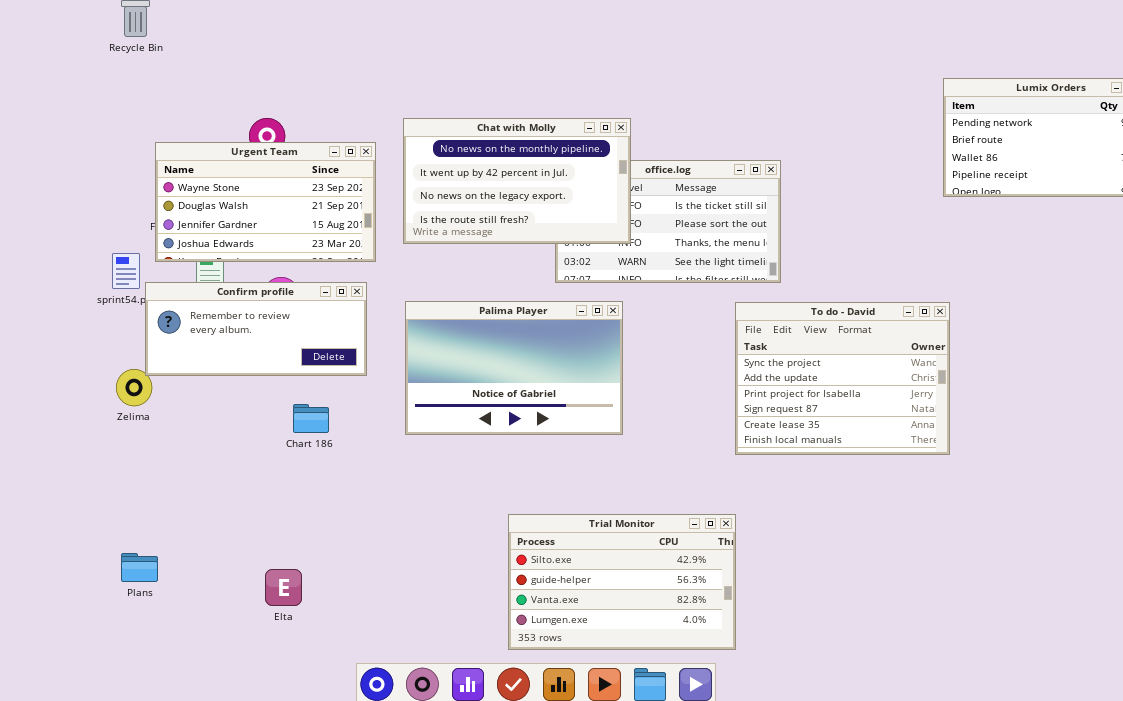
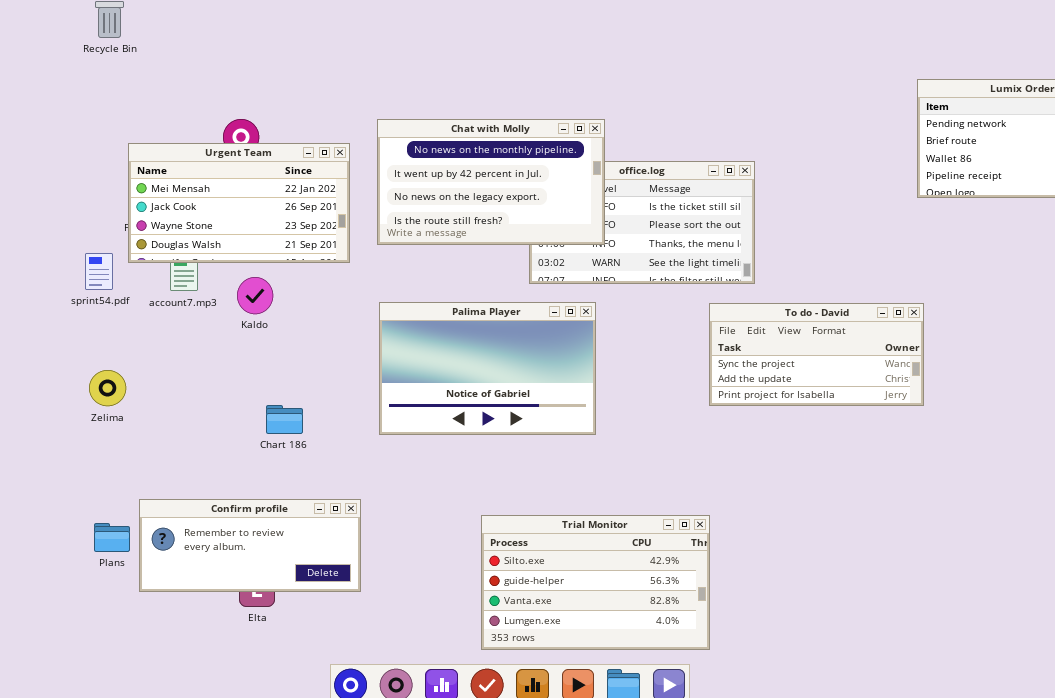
Urgent Team: [155,142,376,262] -> [128,143,350,263], scrolled up 2 rows
Confirm profile: [145,282,367,376] -> [139,499,361,592], moved
To do - David: [735,302,950,455] -> [709,303,924,406], resized
Plans: [121,553,158,582] -> [94,523,130,552], moved

